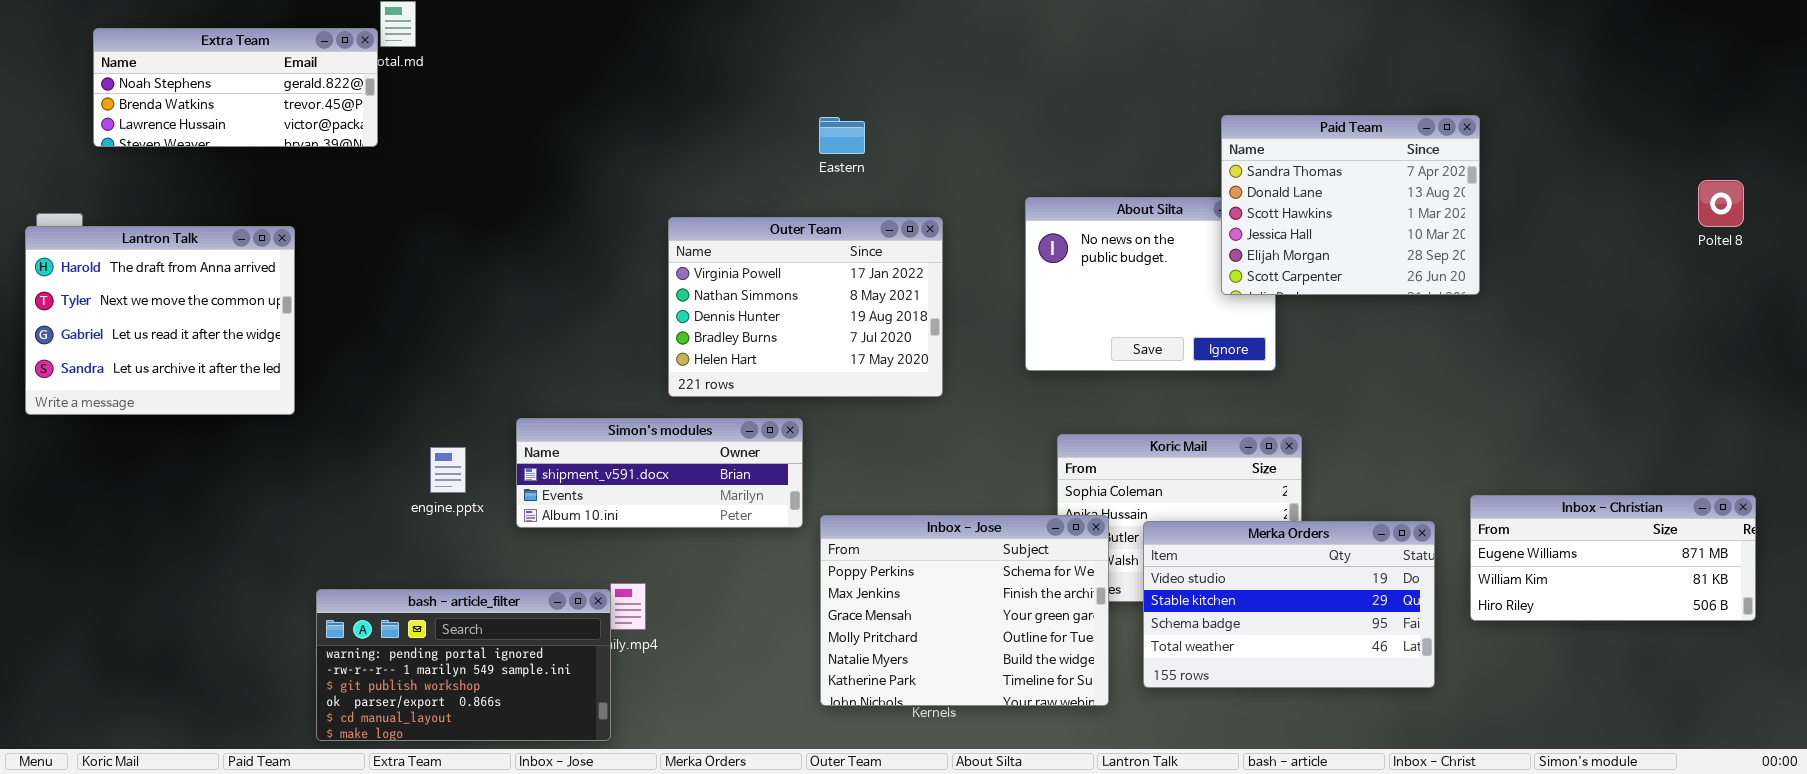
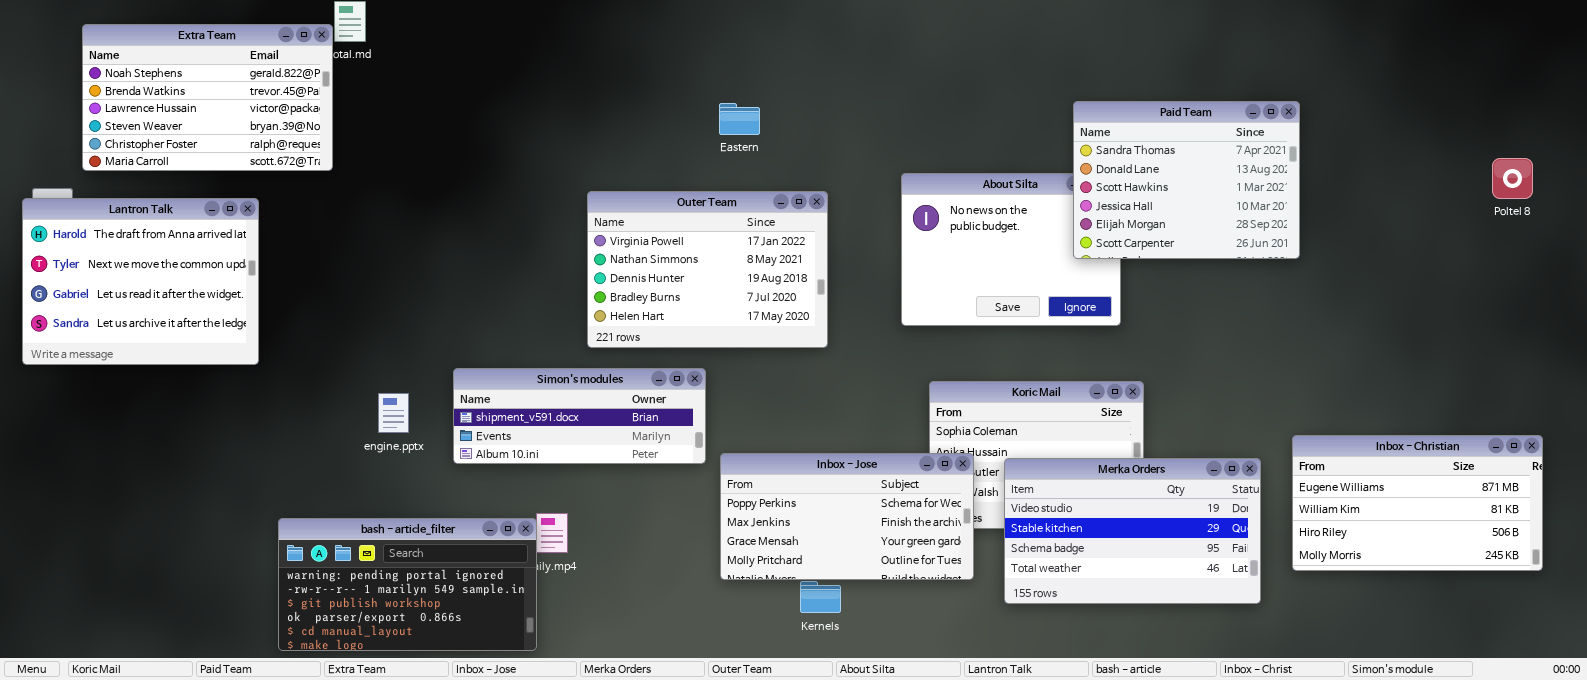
Extra Team: [93,28,378,147] -> [82,24,333,171], resized
Inbox - Christian: [1470,495,1756,621] -> [1292,435,1543,571], resized
Inbox - Jose: [820,515,1109,706] -> [720,453,974,580], resized

